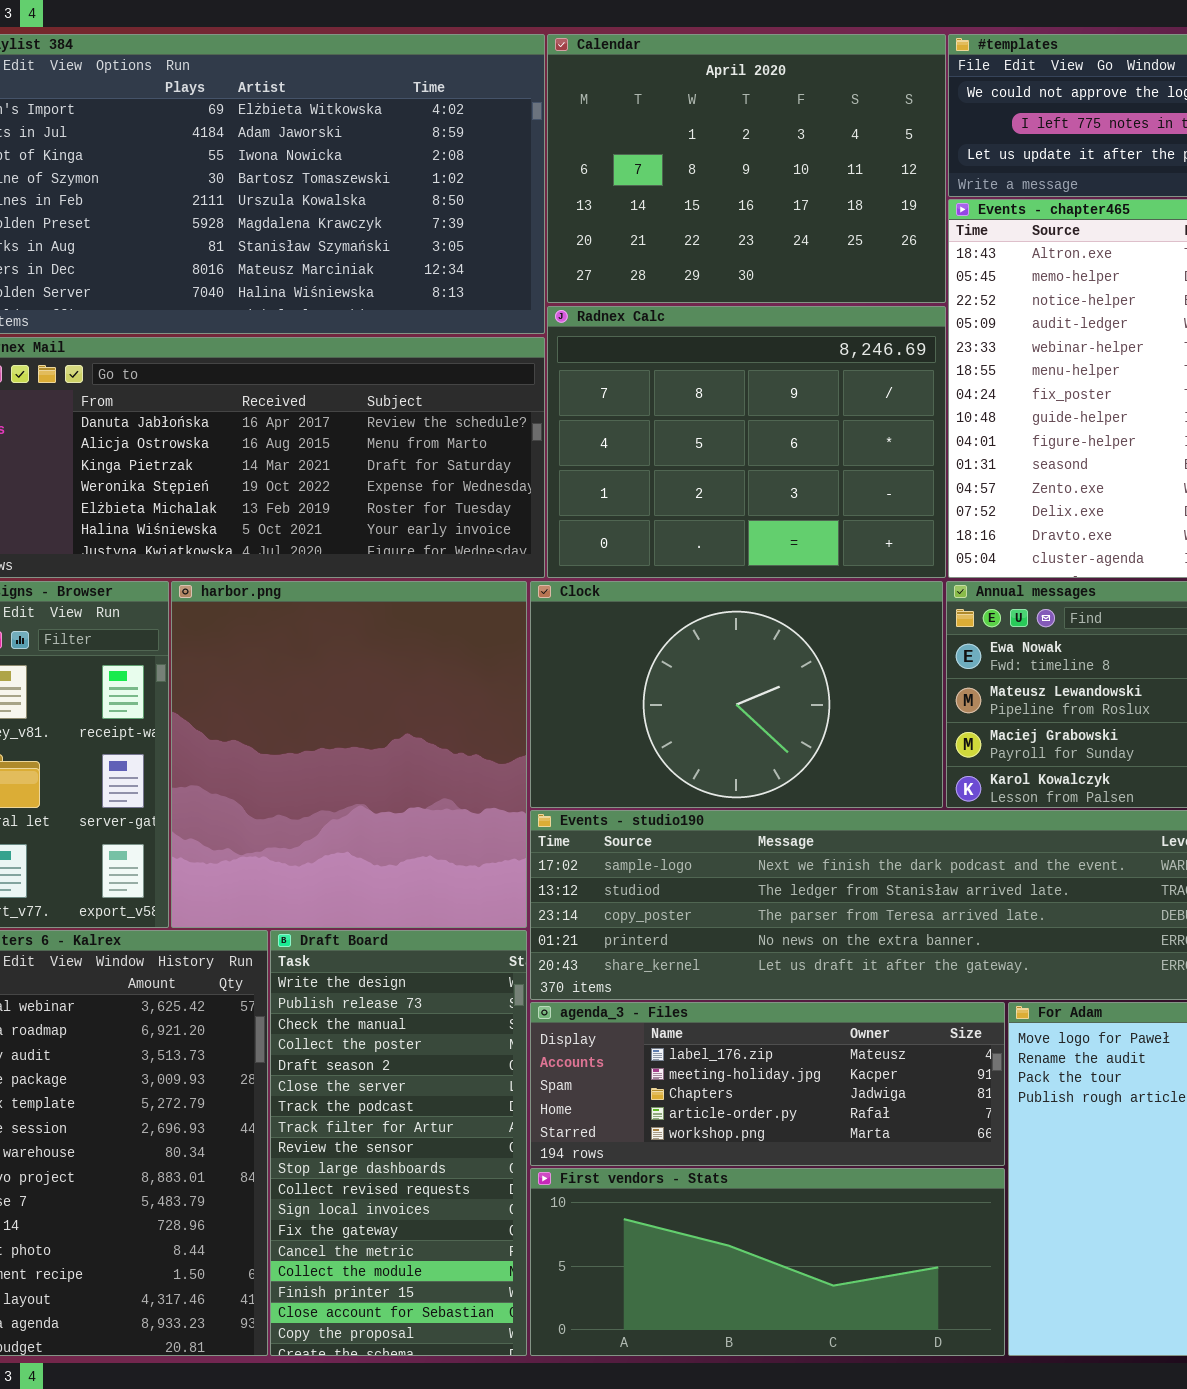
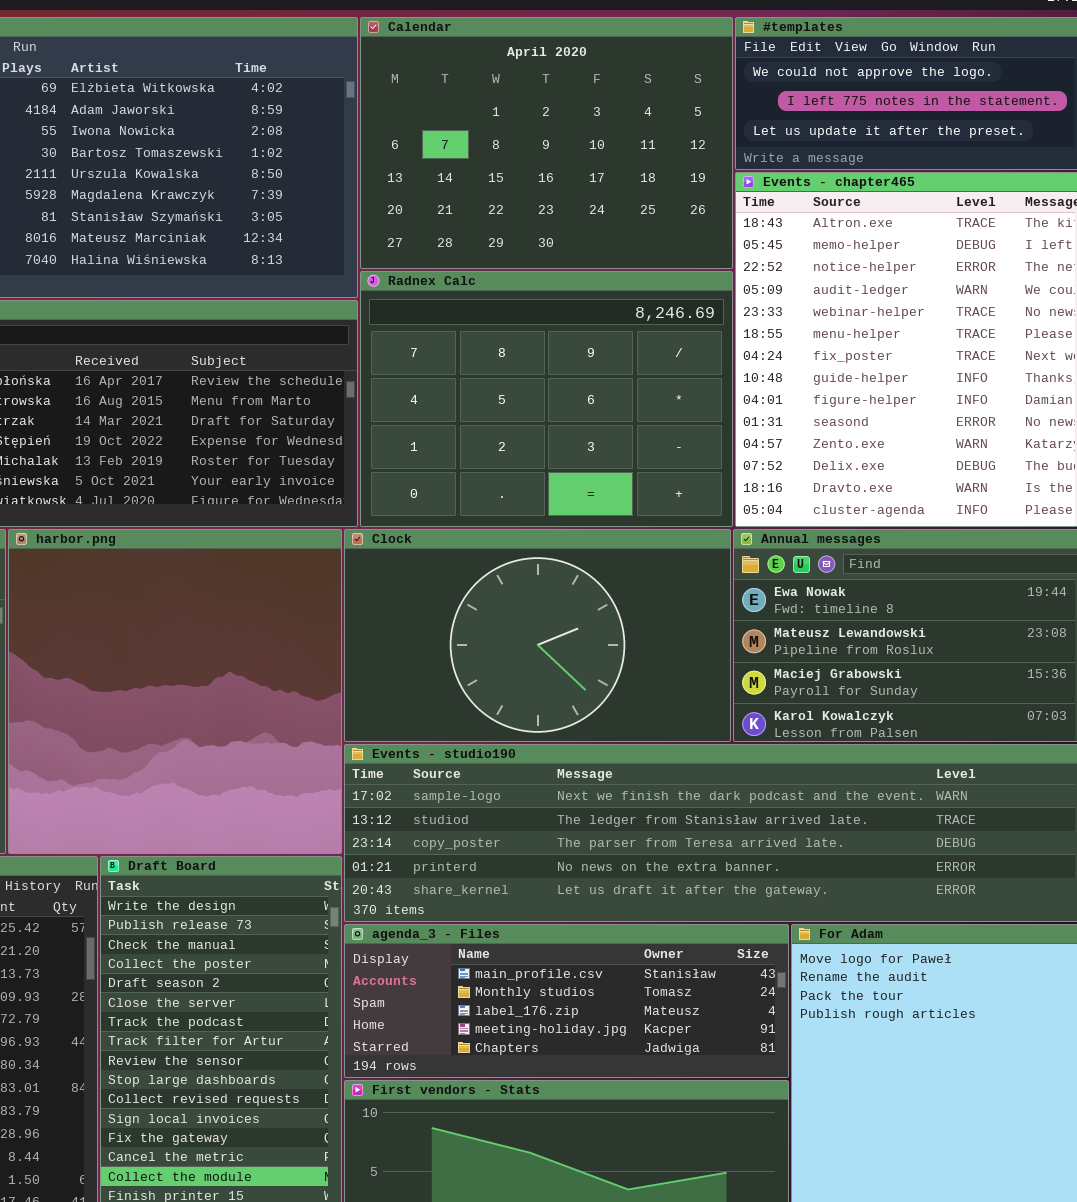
agenda_3 - Files: [530,1002,1005,1166] -> [344,924,789,1078], scrolled up 2 rows

